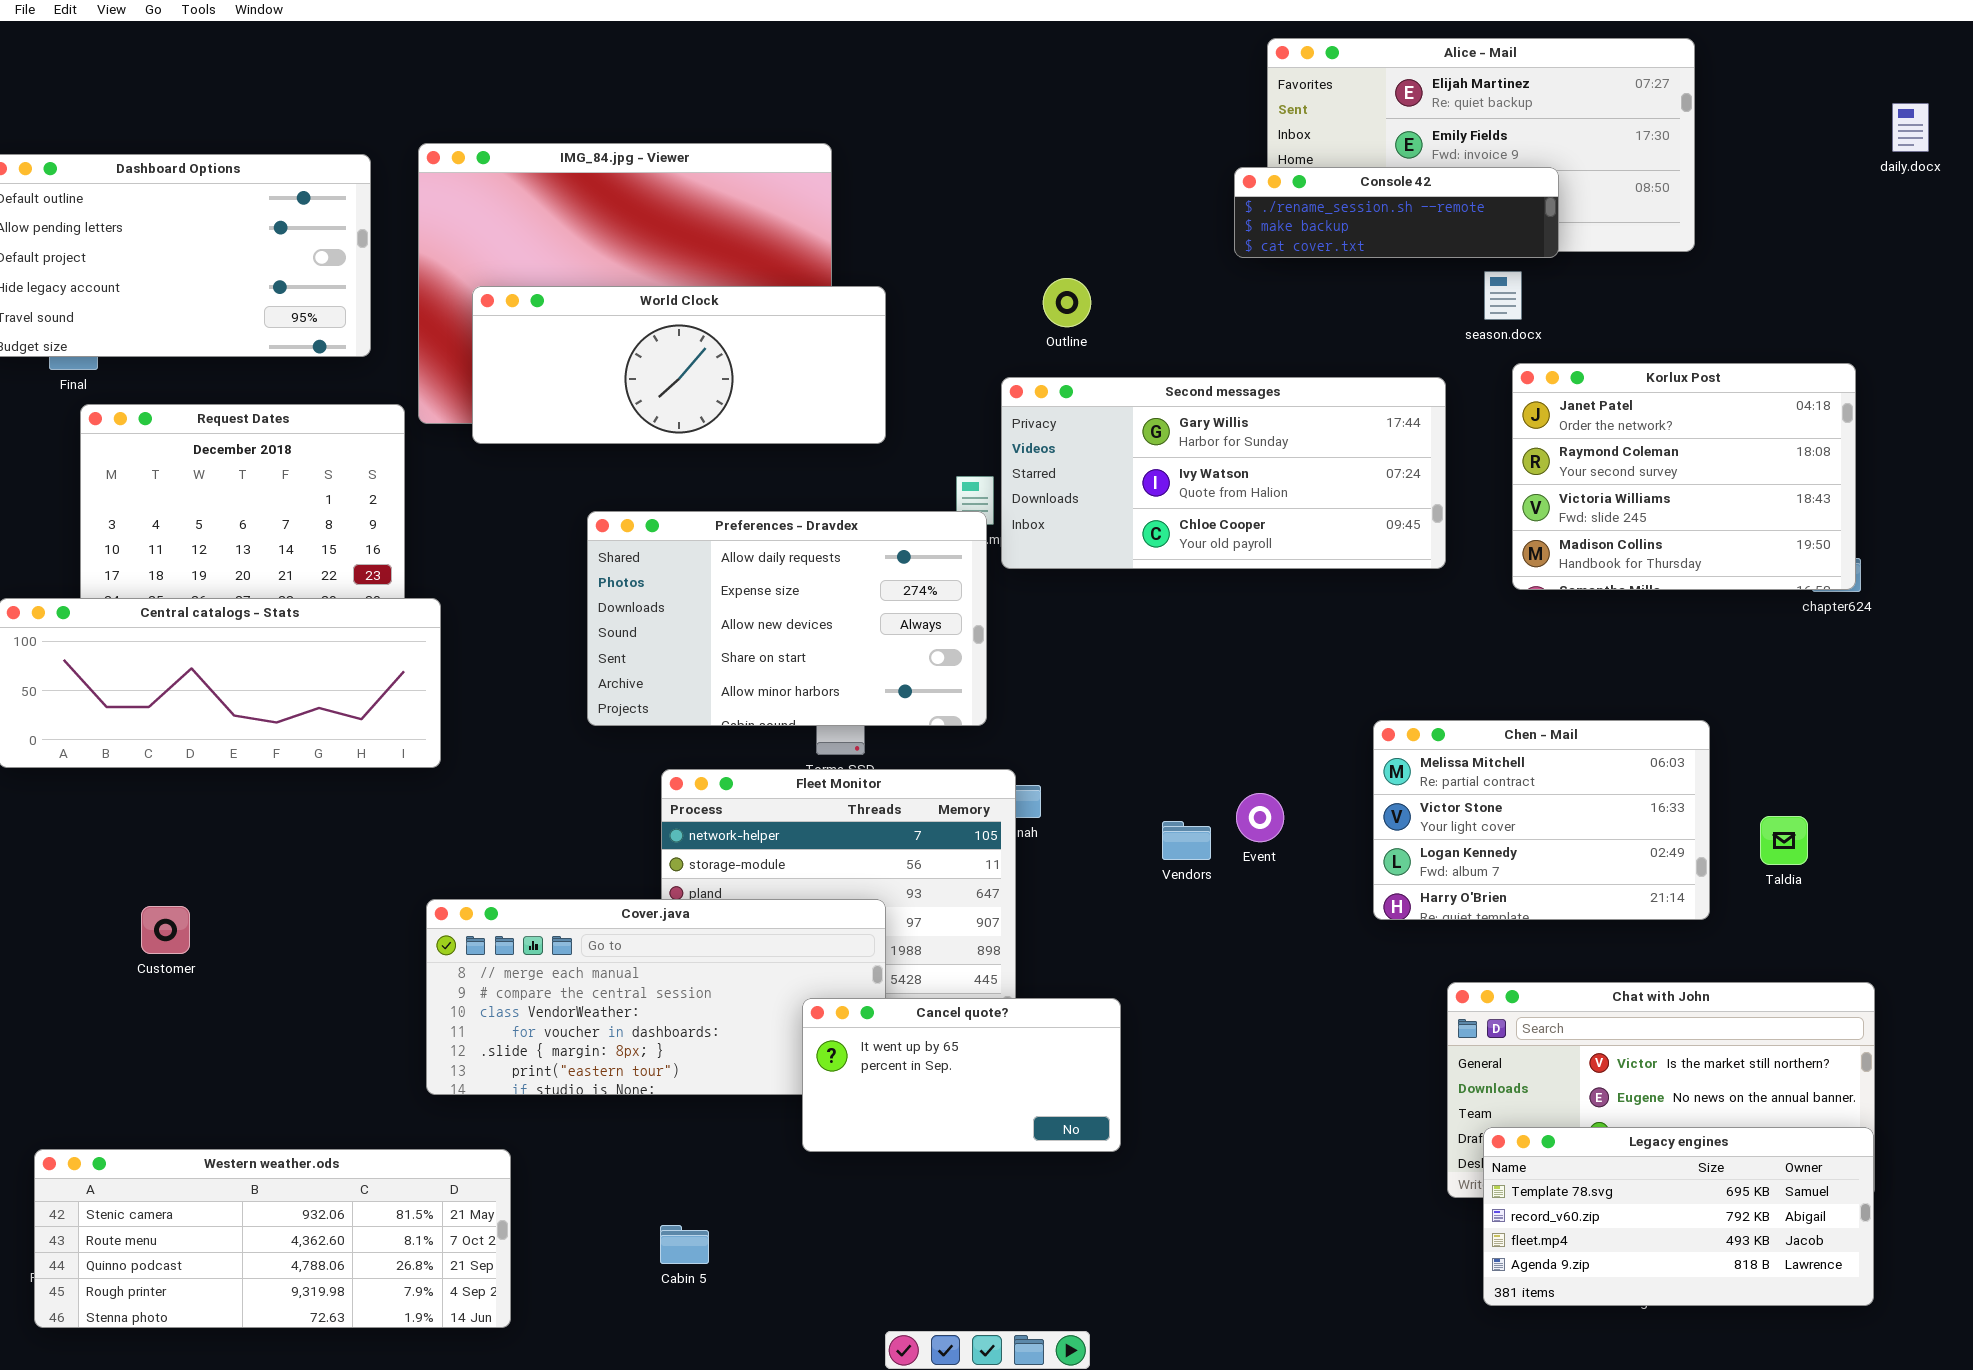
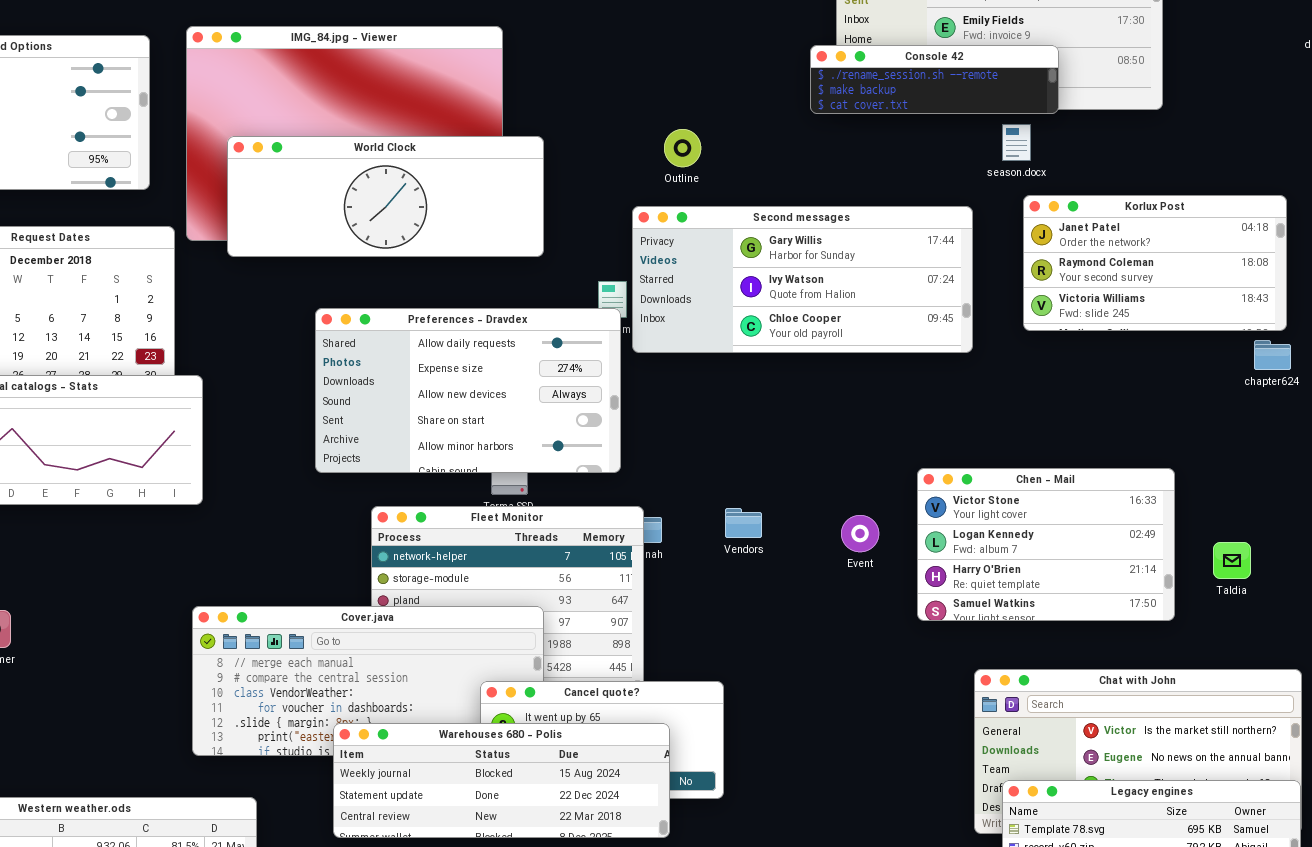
Korlux Post: [1512,363,1856,590] -> [1023,195,1287,331], resized
Chen - Mail: [1373,720,1710,920] -> [917,468,1175,621], scrolled down 1 row
Event: [1236,793,1284,842] -> [841,515,879,552], moved
Vendors: [1162,821,1211,860] -> [725,508,762,538], moved
Warehouses 680 - Polis: none -> [333,723,670,838], opened

